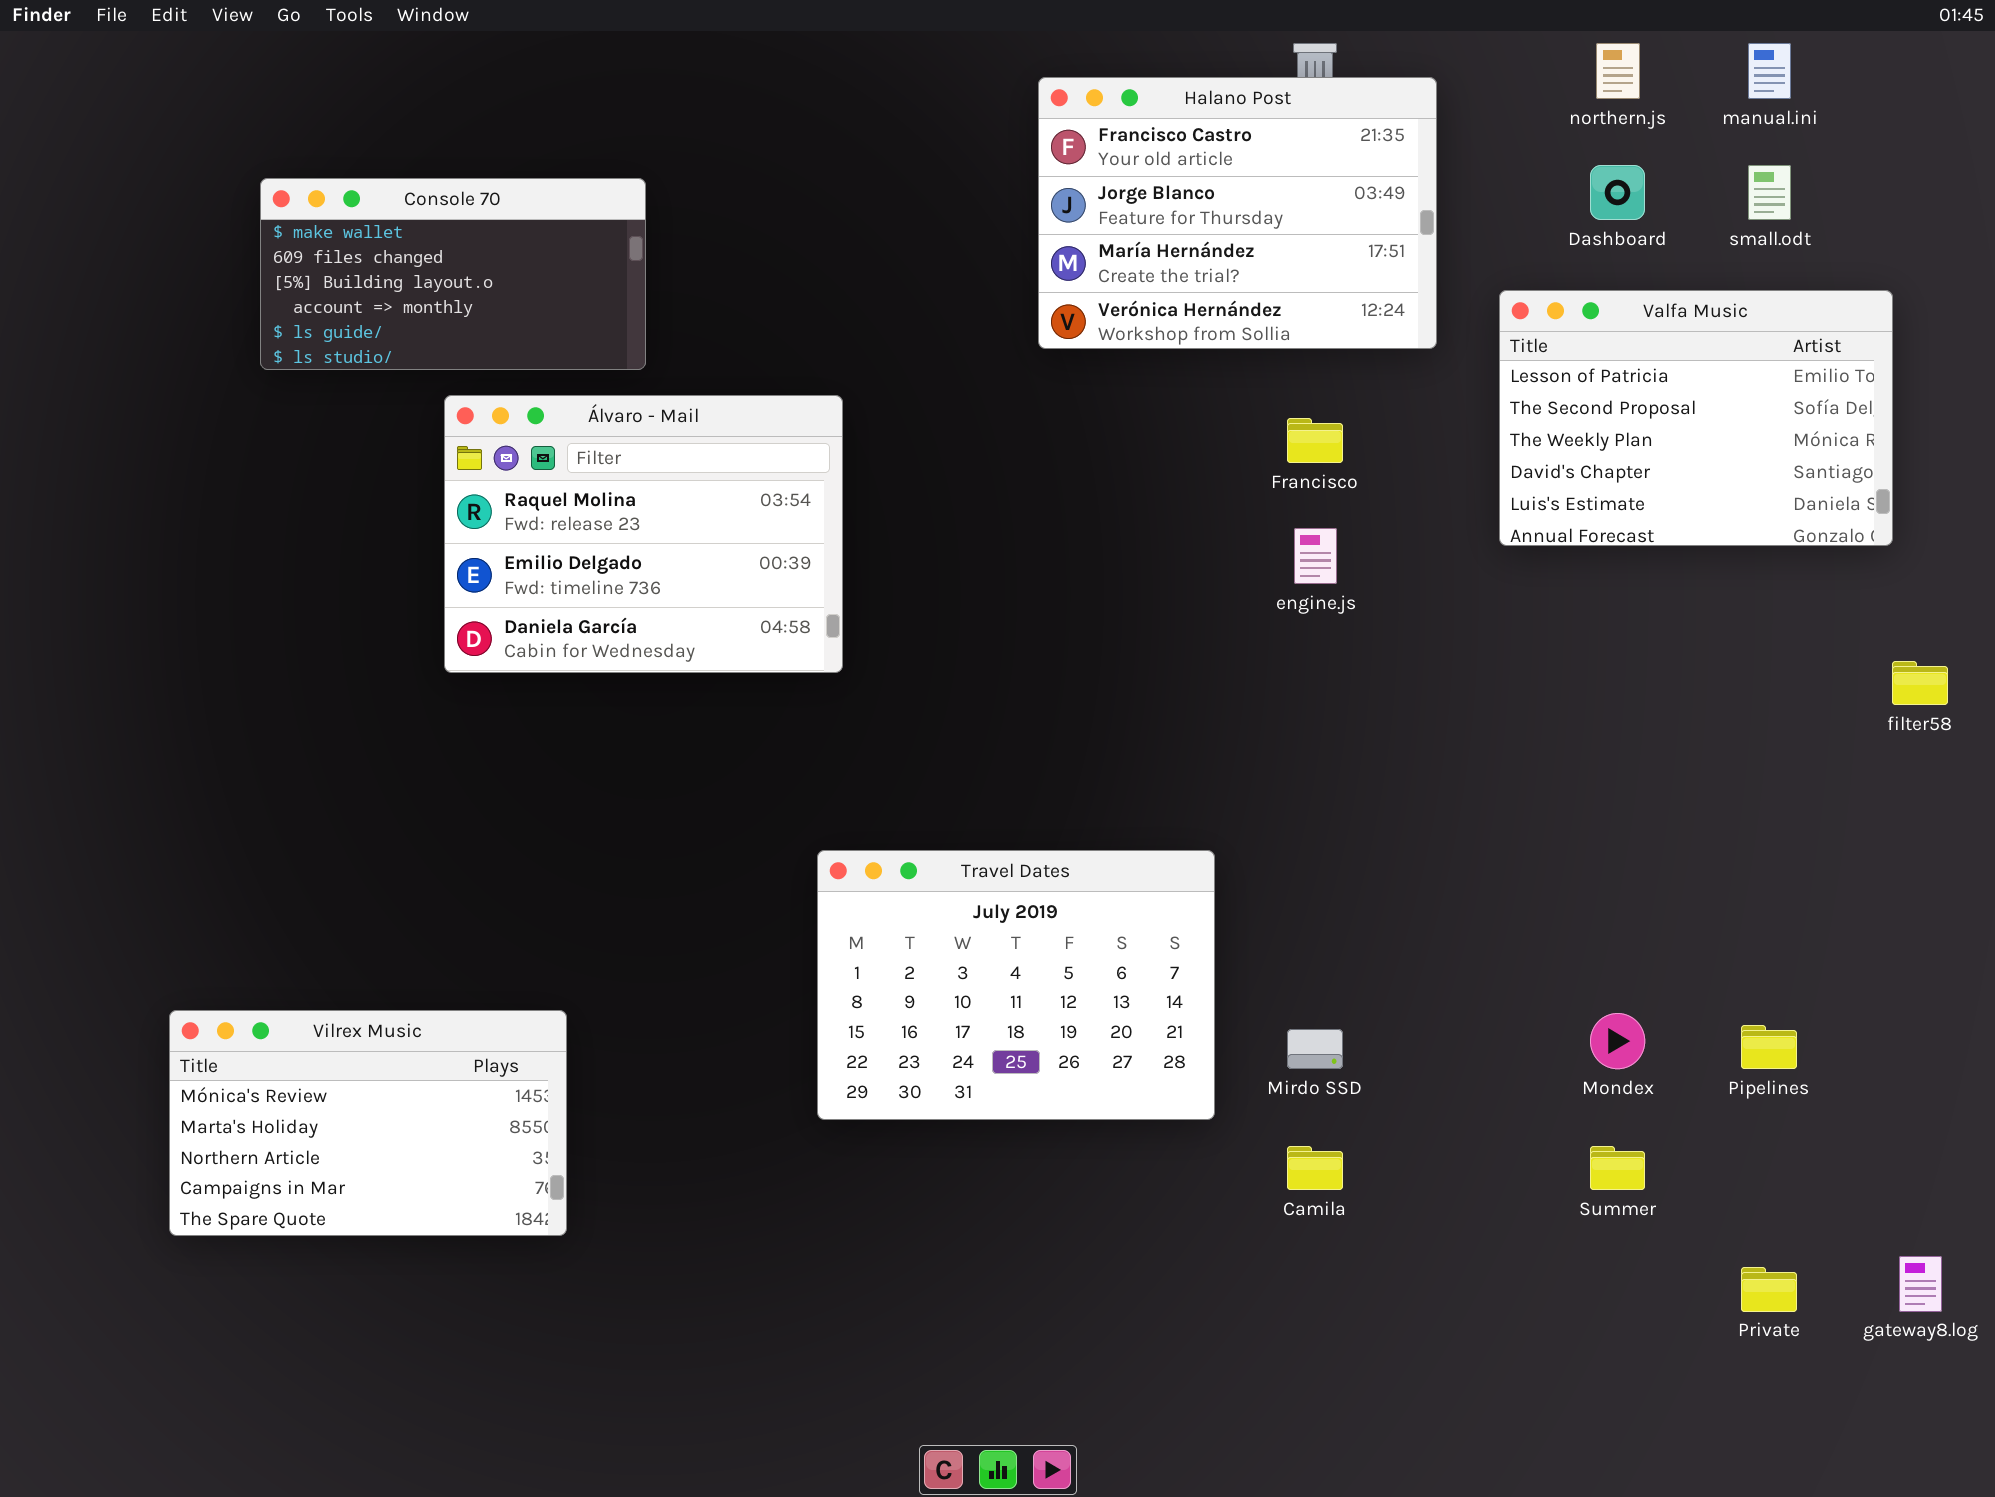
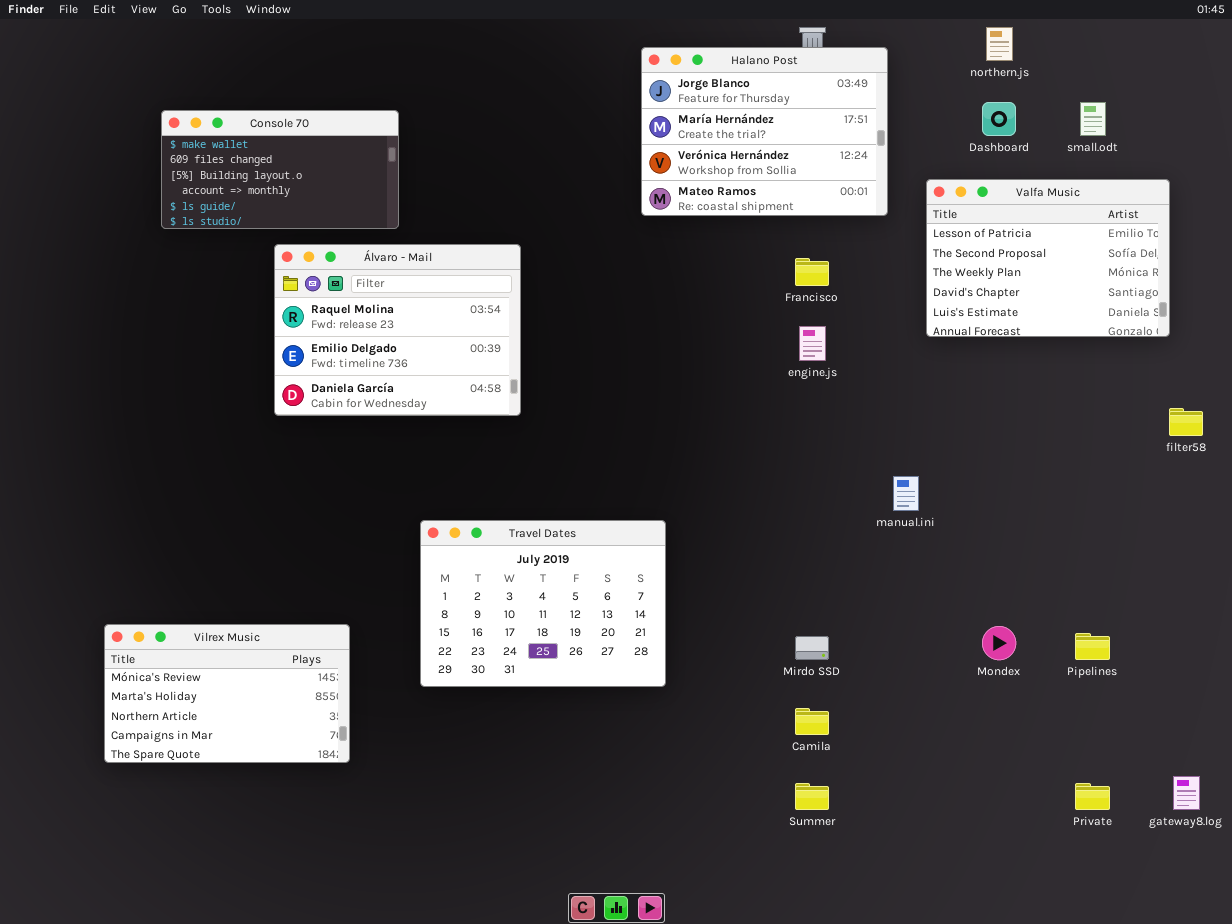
manual.ini: [1748,43,1791,99] -> [893,476,919,511], moved
Halano Post: [1038,77,1437,349] -> [641,47,888,216], scrolled down 1 row
Travel Dates: [817,850,1215,1120] -> [420,520,666,687], moved
Summer: [1590,1146,1645,1190] -> [795,783,829,810], moved

